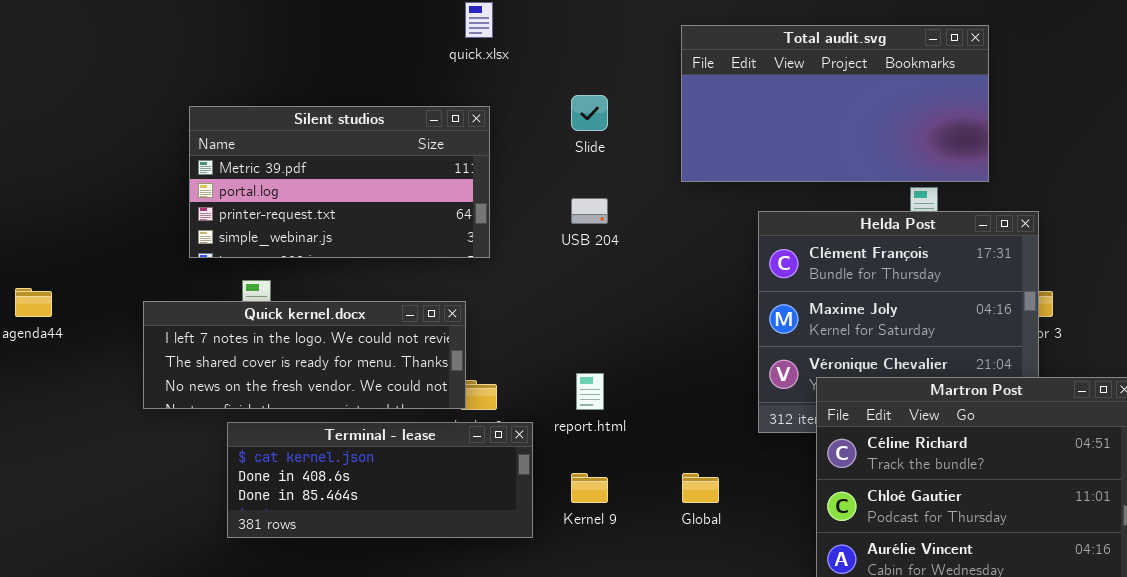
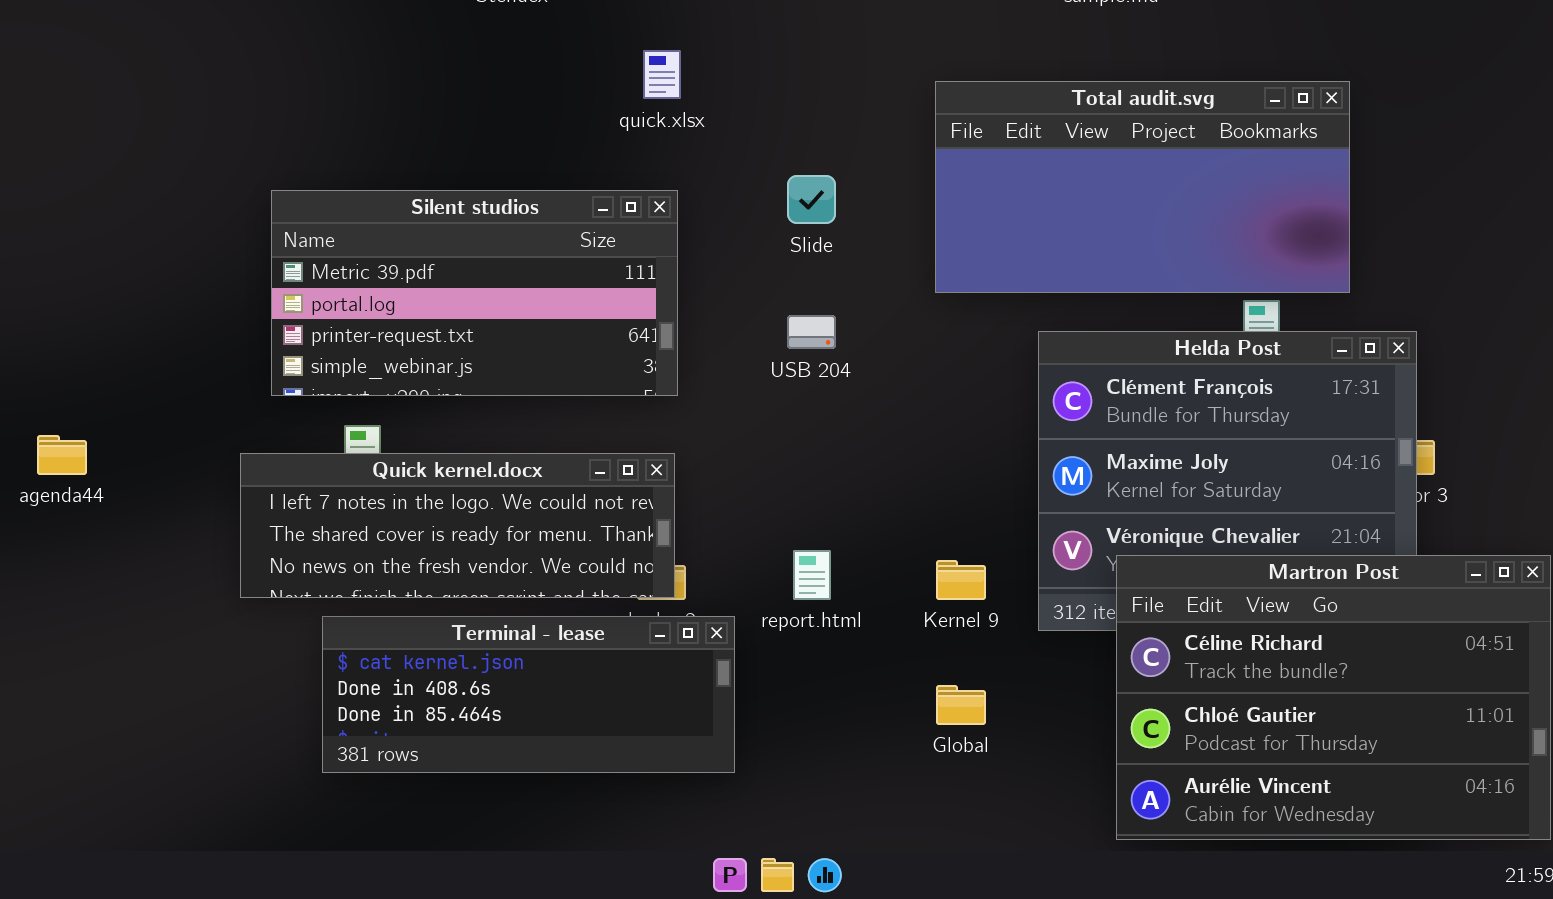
Quick kernel.docx: [143,301,466,409] -> [240,453,675,598], moved
Kernel 9: [571,473,608,503] -> [936,560,986,600], moved

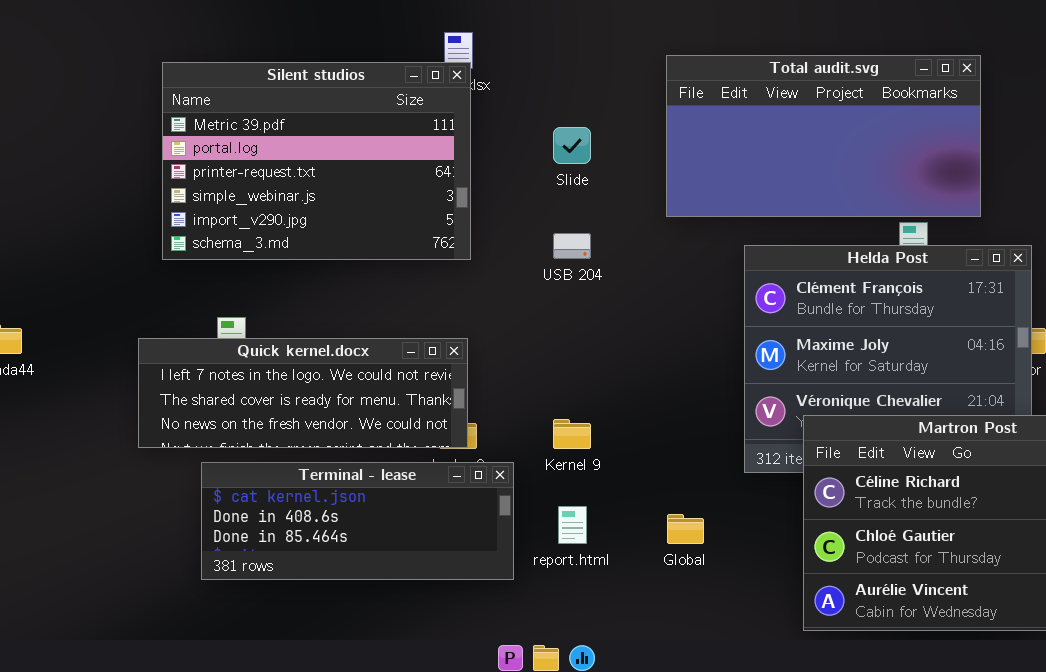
Silent studios: [271,190,678,396] -> [162,62,471,260], moved, resized
report.html: [793,550,831,600] -> [558,506,587,544], moved
Kernel 9: [936,560,986,600] -> [553,419,591,449], moved

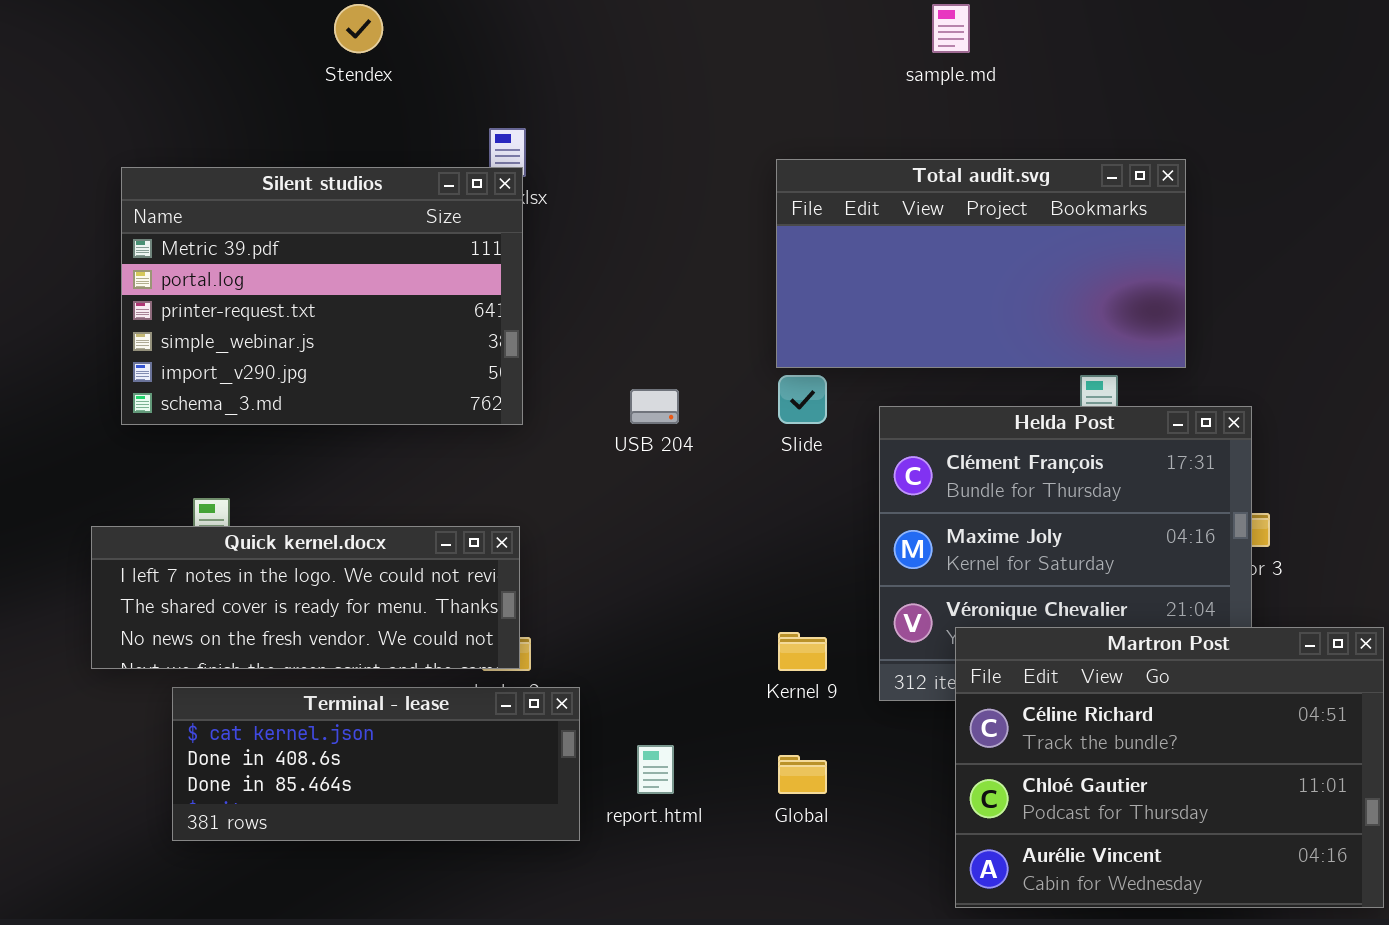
Slide: [553,127,591,164] -> [778,375,827,424], moved
Kernel 9: [553,419,591,449] -> [778,632,827,671], moved

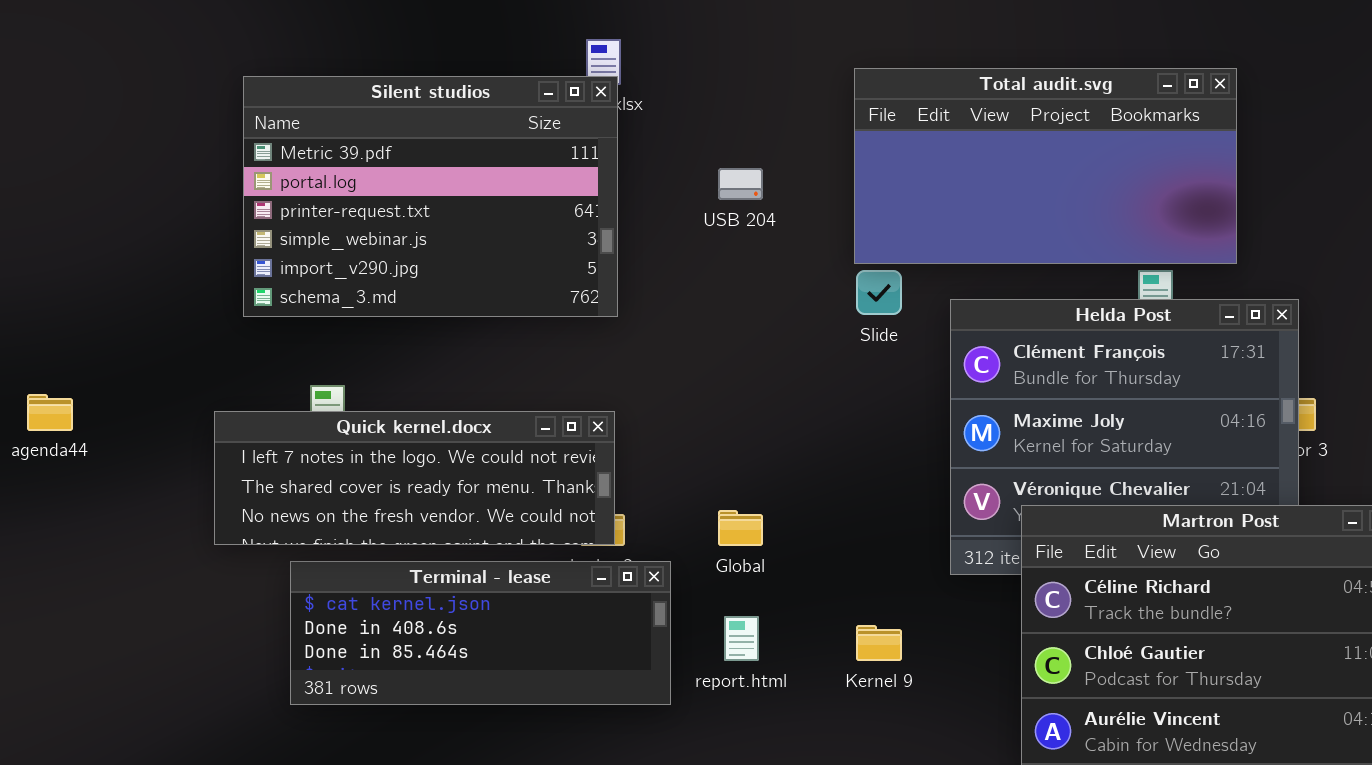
USB 204: [630,389,679,424] -> [718,168,763,200], moved
Kernel 9: [778,632,827,671] -> [856,625,902,661], moved
Global: [778,755,827,794] -> [718,510,763,546], moved

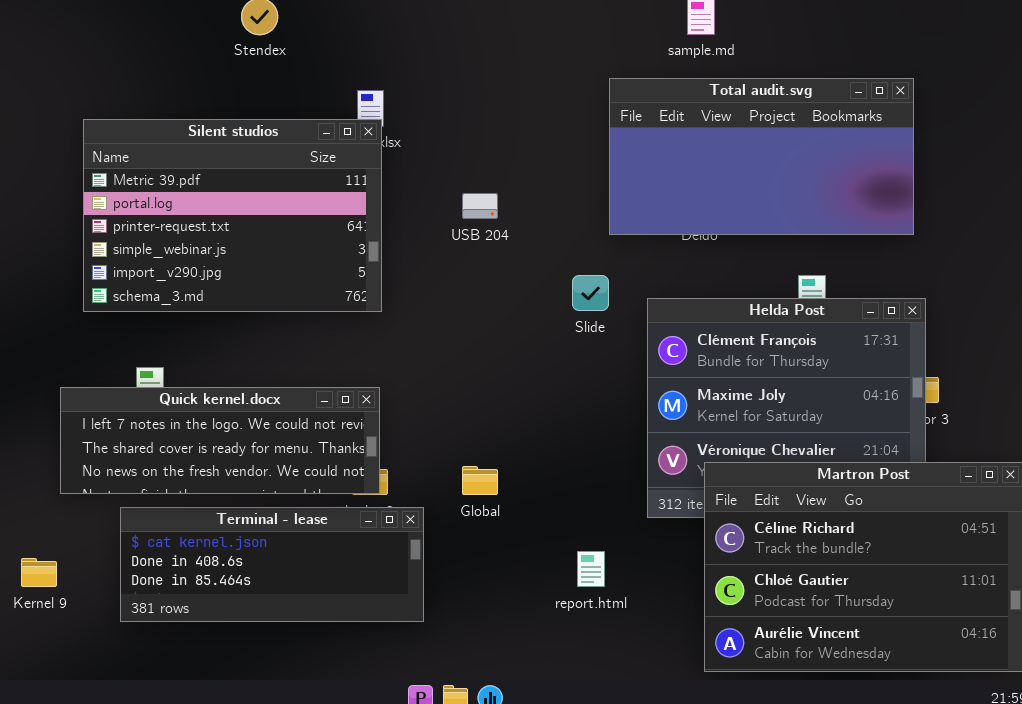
Total audit.svg: [854,68,1237,264] -> [609,78,914,235], moved
report.html: [724,616,759,661] -> [577,551,605,587], moved
Kernel 9: [856,625,902,661] -> [21,558,57,587], moved

